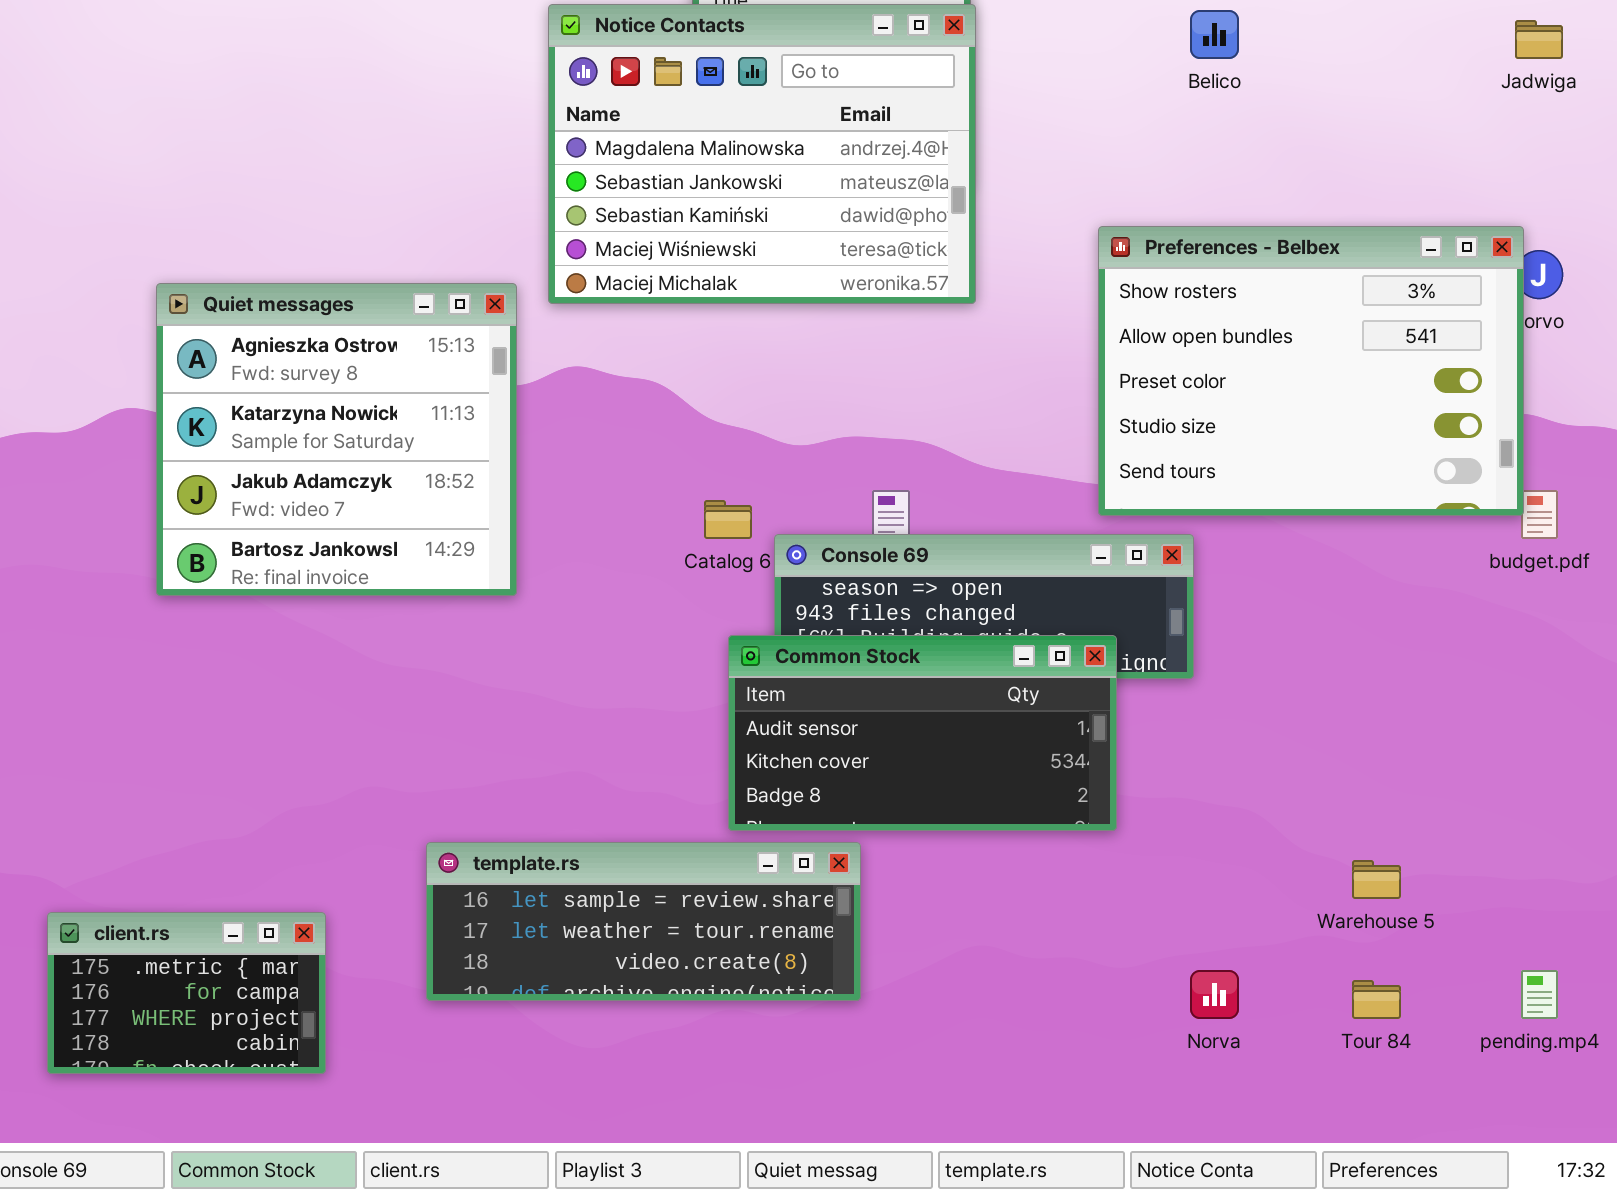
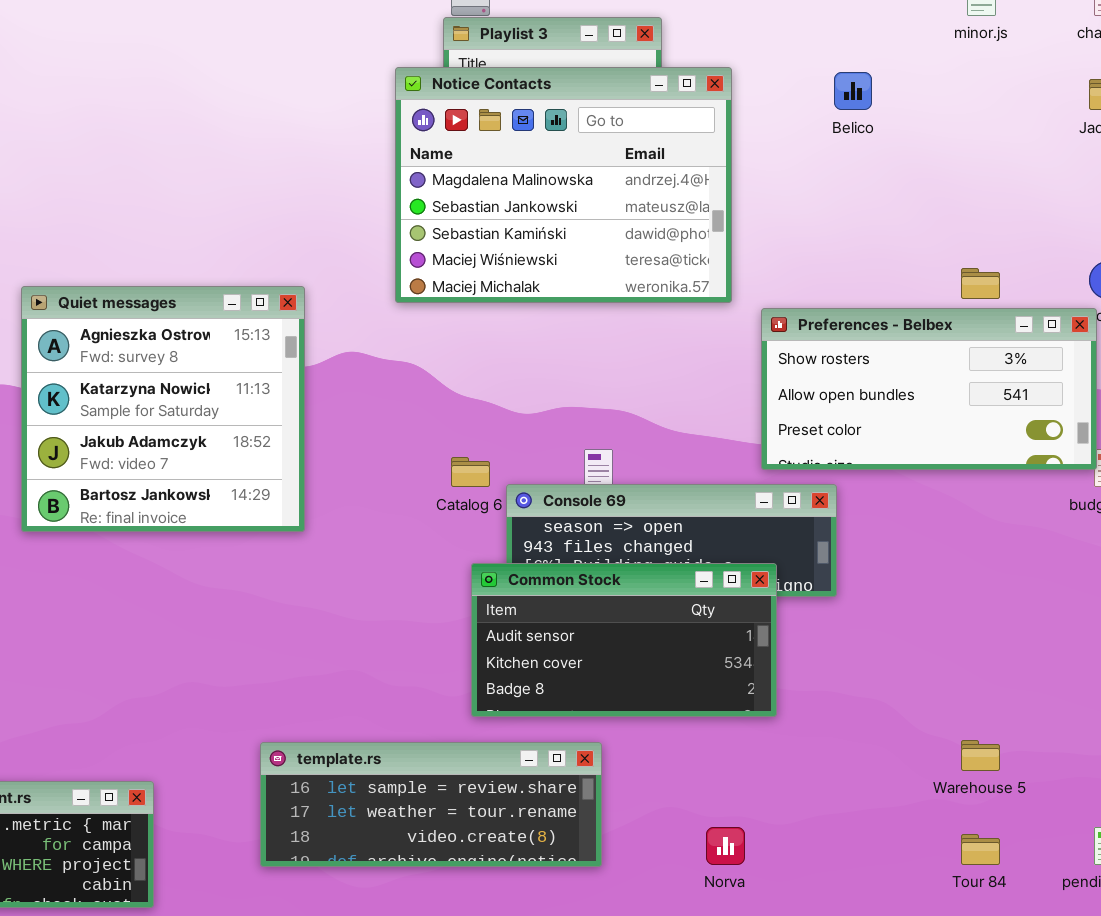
Notice Contacts: [548,4,976,304] -> [395,67,732,303], moved
Preferences - Belbex: [1098,226,1524,516] -> [761,308,1097,470], resized
template.rs: [426,842,861,1001] -> [260,742,602,867], moved
Norva: [1190,970,1239,1019] -> [706,827,745,865], moved

